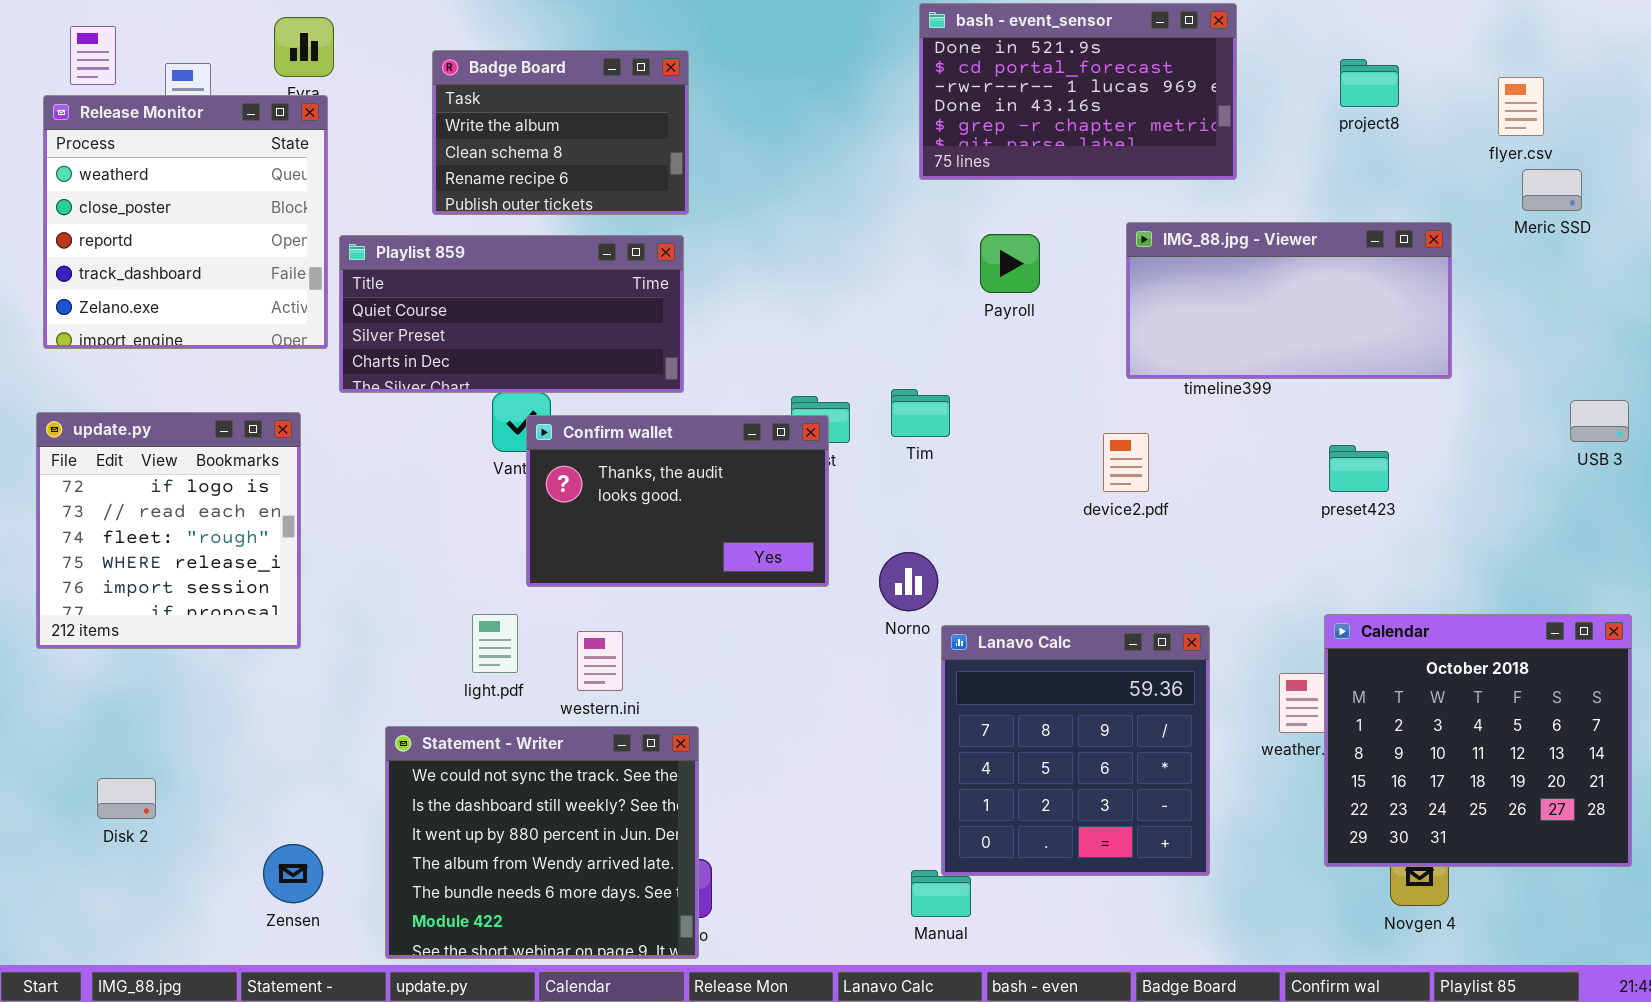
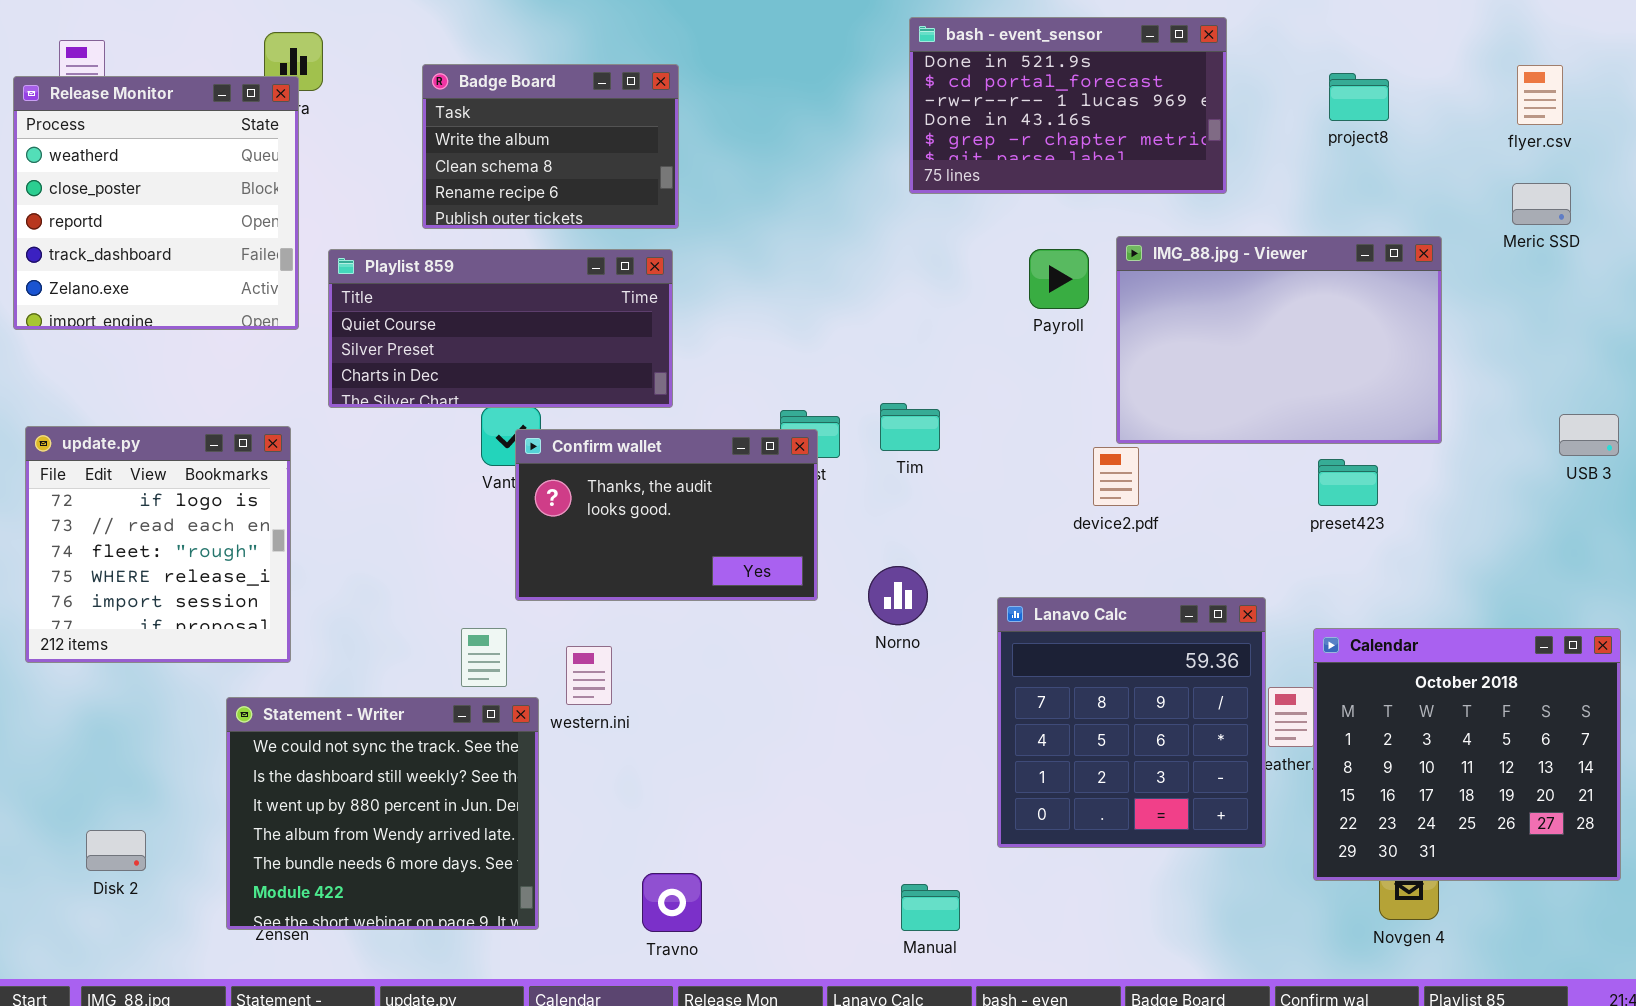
flyer.csv: [1498,77,1544,136] -> [1517,65,1563,125], moved
Release Monitor: [43,95,328,349] -> [13,76,299,330], moved
IMG_88.jpg - Viewer: [1126,222,1452,379] -> [1116,236,1442,444], resized
Payroll: [980,234,1040,293] -> [1029,249,1089,309], moved
Lanavo Calc: [941,625,1210,876] -> [997,597,1266,848], moved
Statement - Writer: [385,726,699,959] -> [226,697,539,930], moved
Disk 2: [97,778,156,819] -> [86,830,146,871], moved

